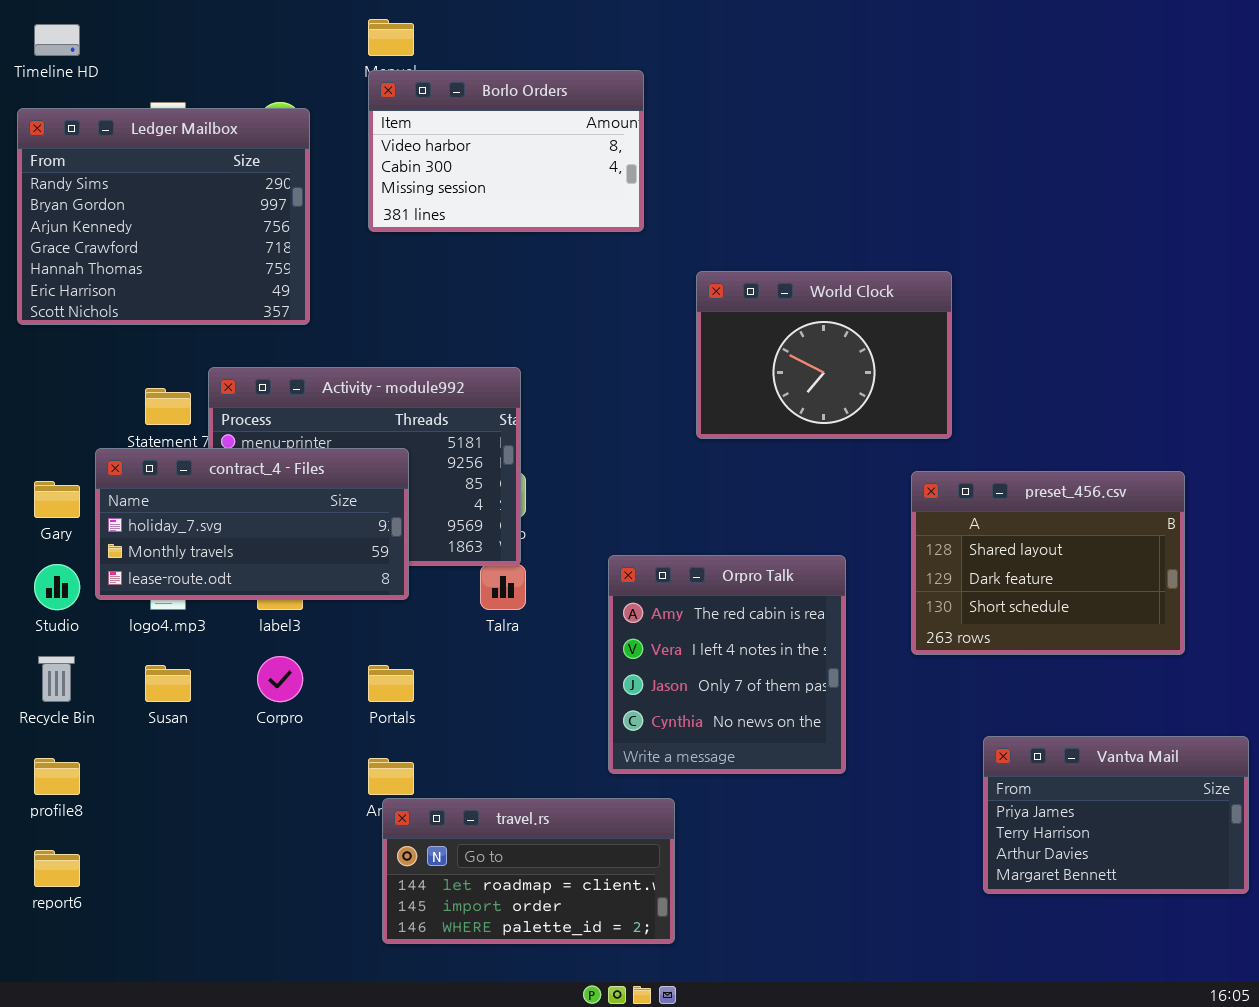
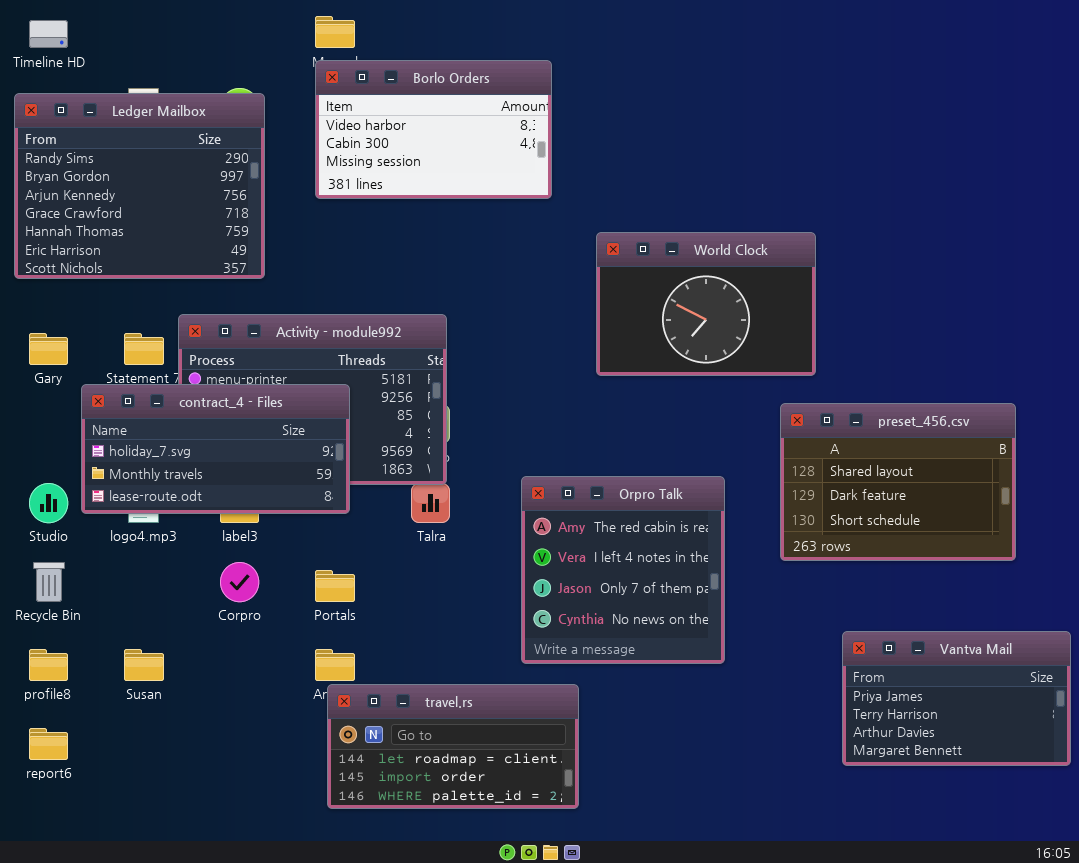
Gary: [34,481,80,518] -> [29,333,68,365], moved
Susan: [145,665,191,702] -> [124,649,164,681], moved

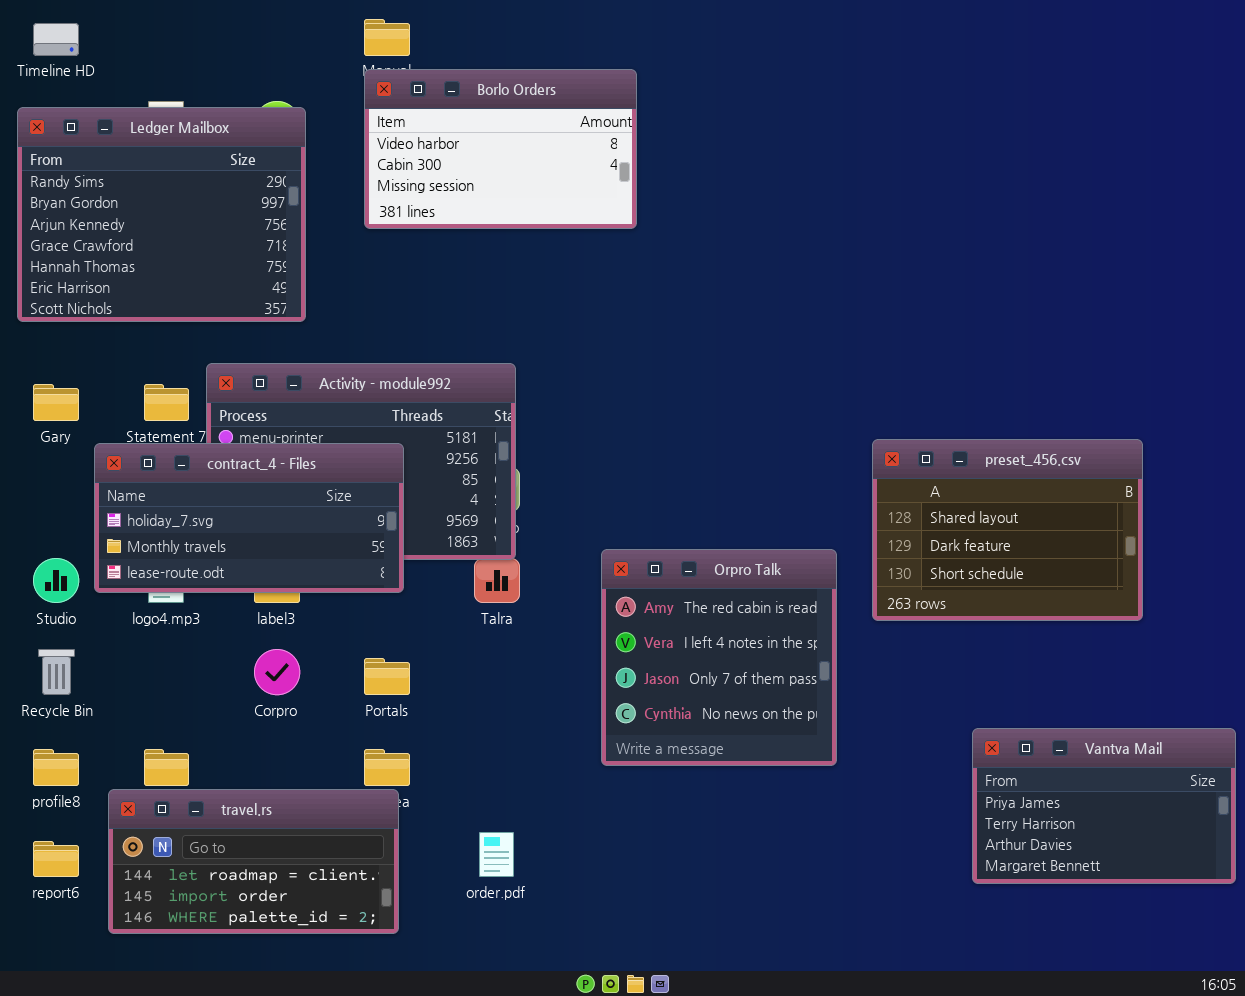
World Clock: [596,232,816,376] -> none, closed
preset_456.csv: [780,403,1016,561] -> [872,439,1143,621], moved
travel.rs: [327,684,579,809] -> [108,789,399,934], moved

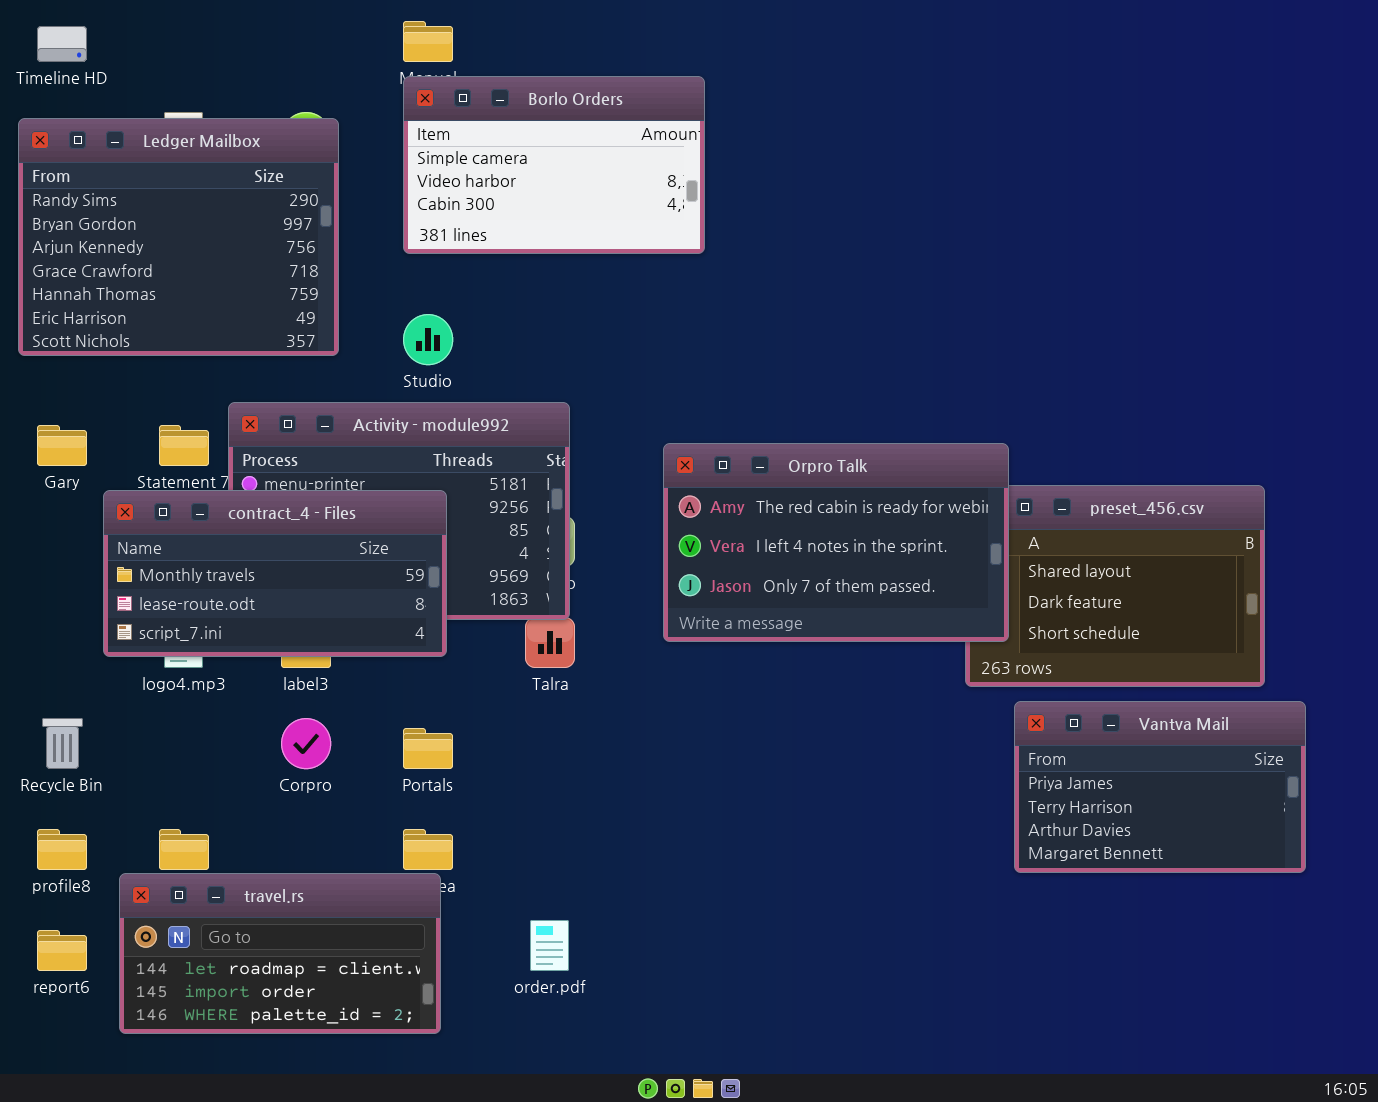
Borlo Orders: [364,69,637,229] -> [403,76,705,254], scrolled up 1 row
contract_4 - Files: [94,443,404,593] -> [103,490,447,657], scrolled down 1 row
Orpro Talk: [601,549,837,766] -> [663,443,1009,642], moved, resized
Studio: [33,558,79,603] -> [403,314,453,365], moved
Vantva Mail: [972,728,1236,884] -> [1014,701,1306,873], moved

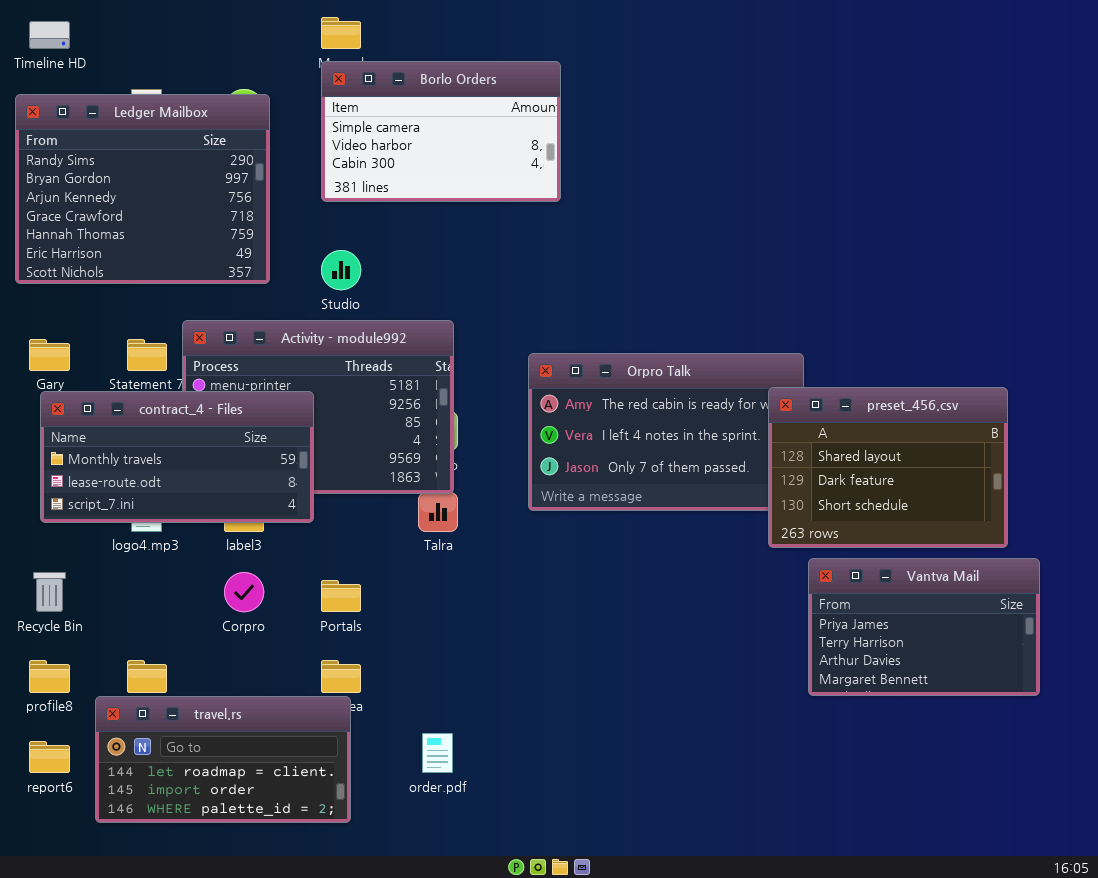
preset_456.csv: [965,485,1265,687] -> [768,387,1008,548], raised
contract_4 - Files: [103,490,447,657] -> [40,391,314,523], moved

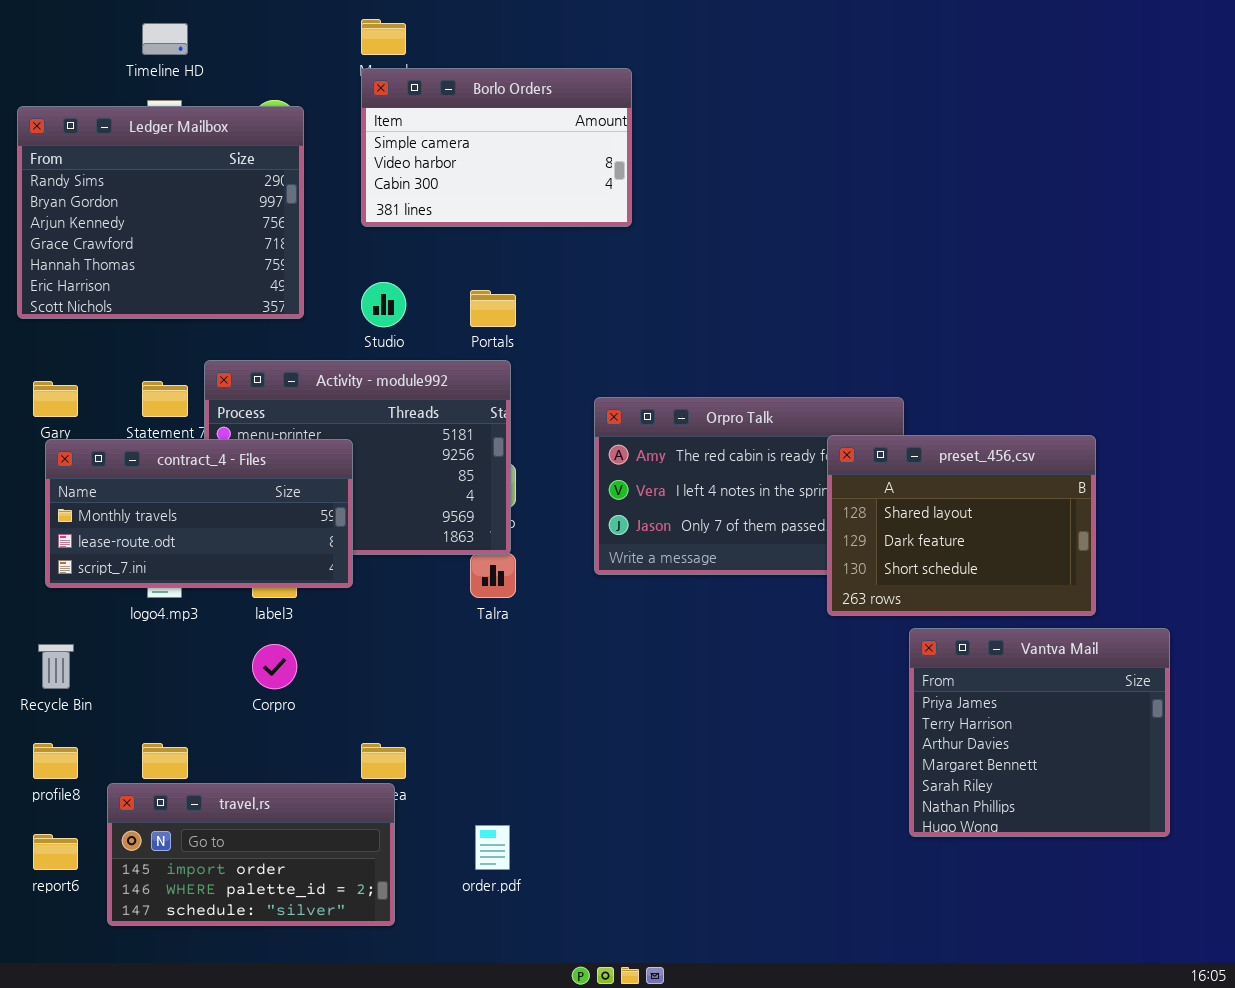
Timeline HD: [29,21,70,49] -> [142,23,188,55], moved
preset_456.csv: [768,387,1008,548] -> [827,435,1096,616], moved
Vantva Mail: [808,558,1040,696] -> [909,628,1170,837], resized
Portals: [321,580,361,612] -> [470,290,516,327], moved
travel.rs: [95,696,351,823] -> [107,783,395,926], scrolled down 1 row

